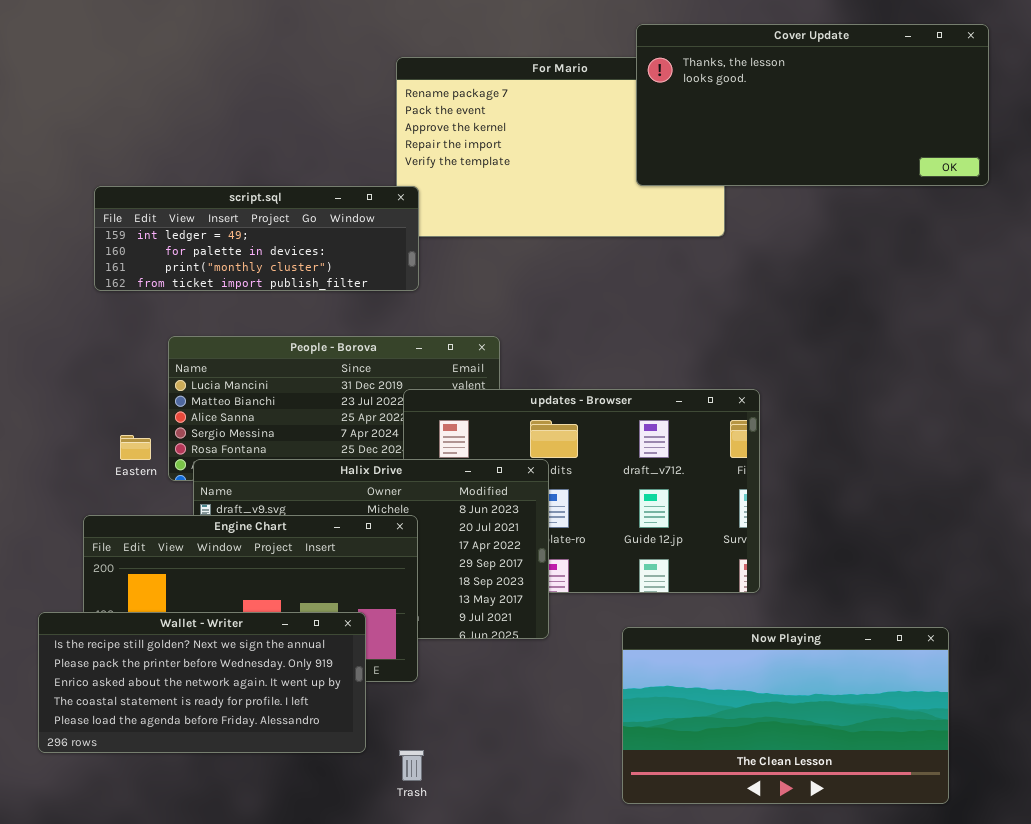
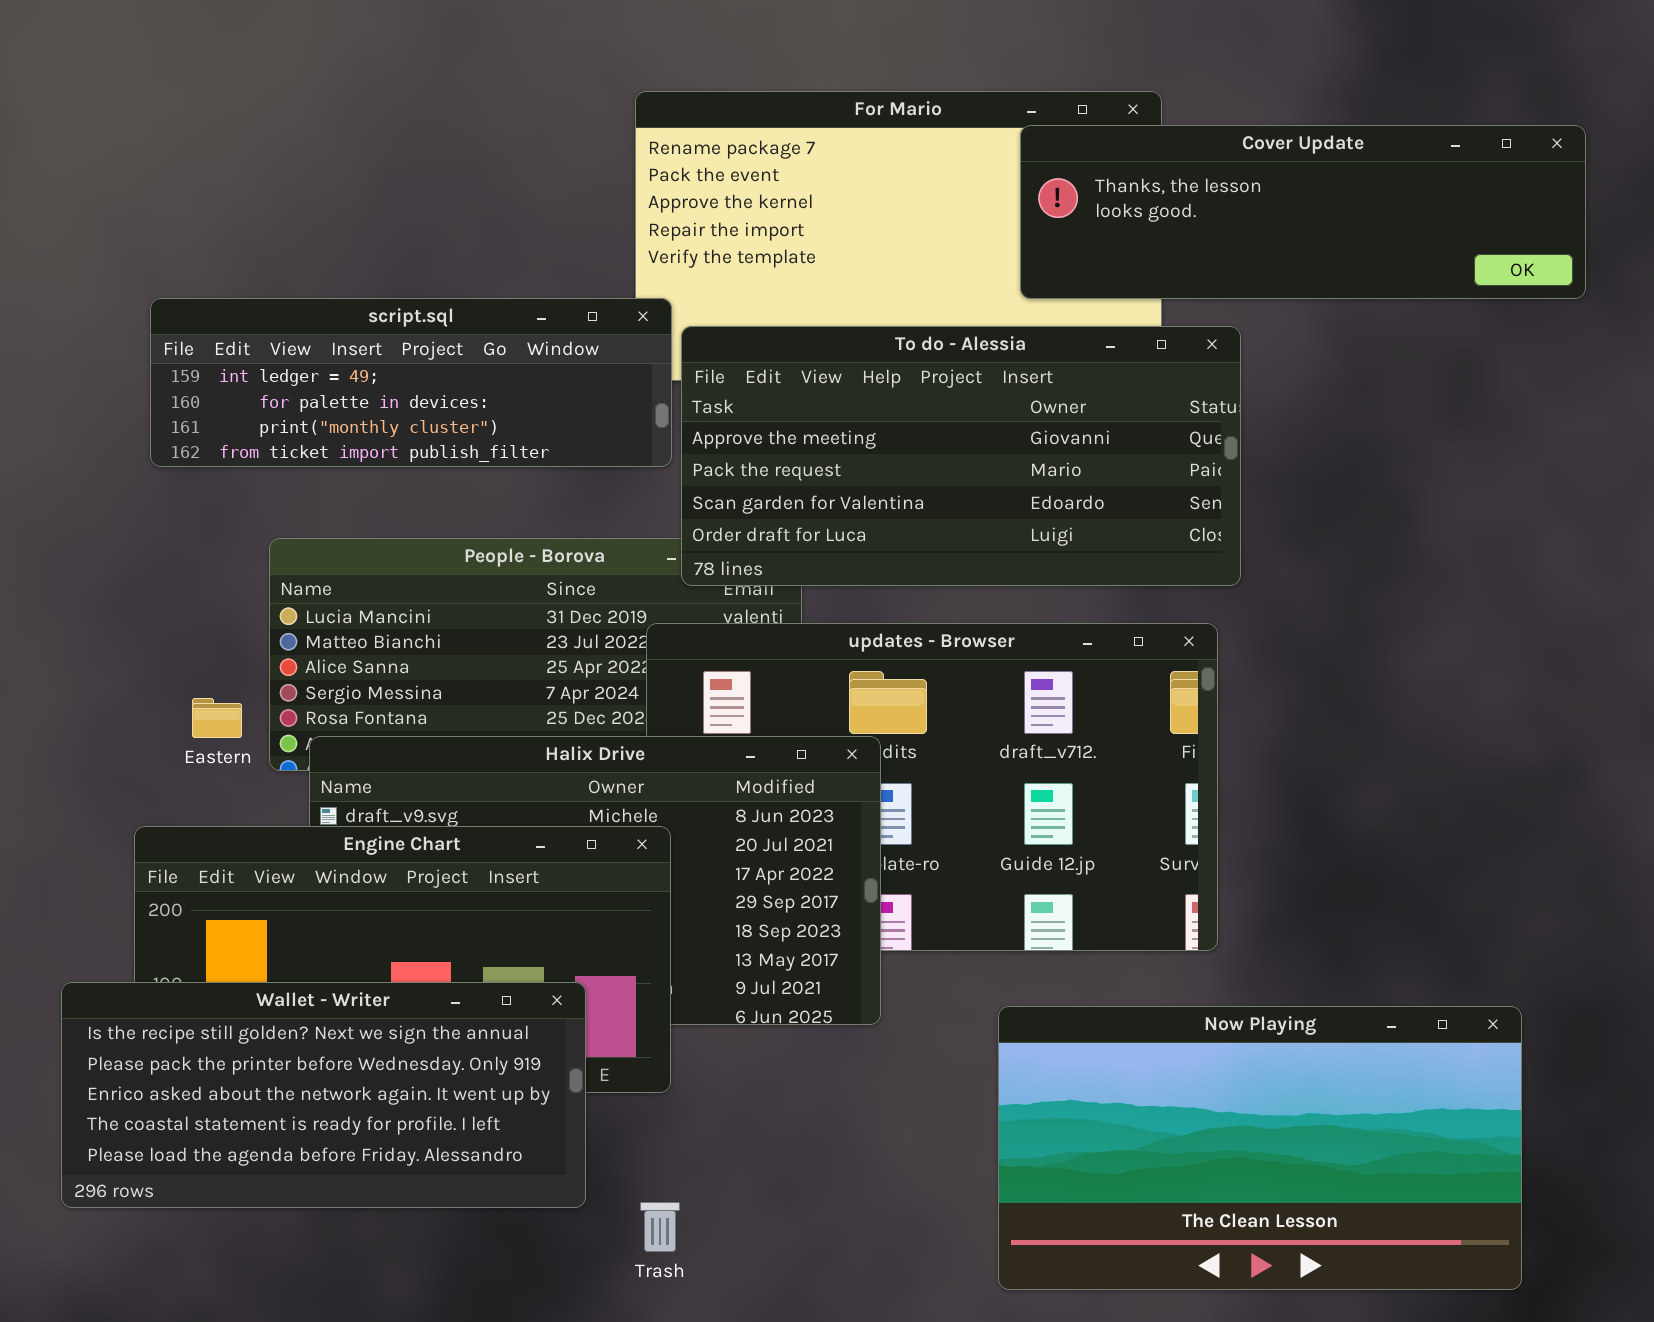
Cover Update: [636,24,989,186] -> [1020,125,1586,299], resized
To do - Alessia: none -> [681,326,1241,586], opened

